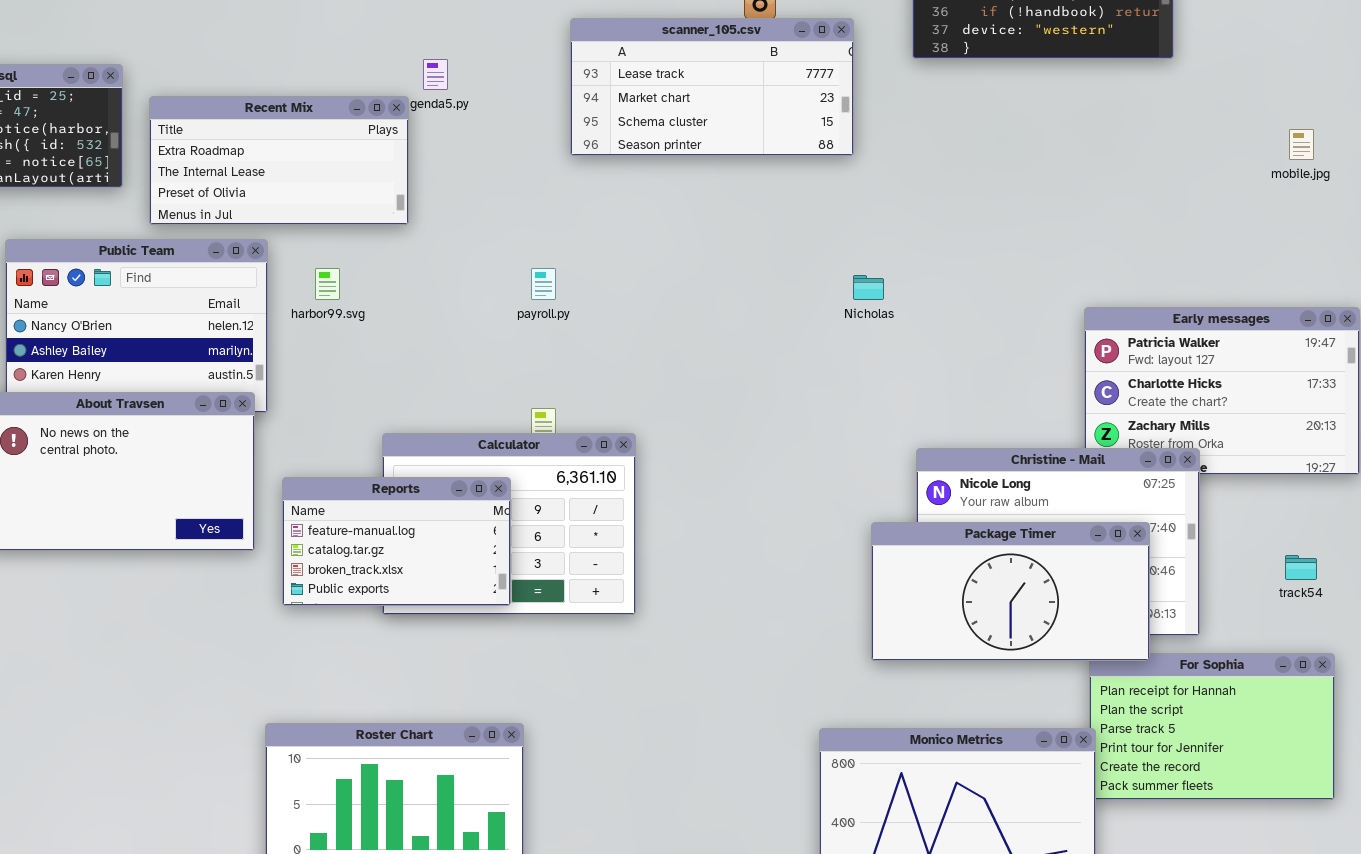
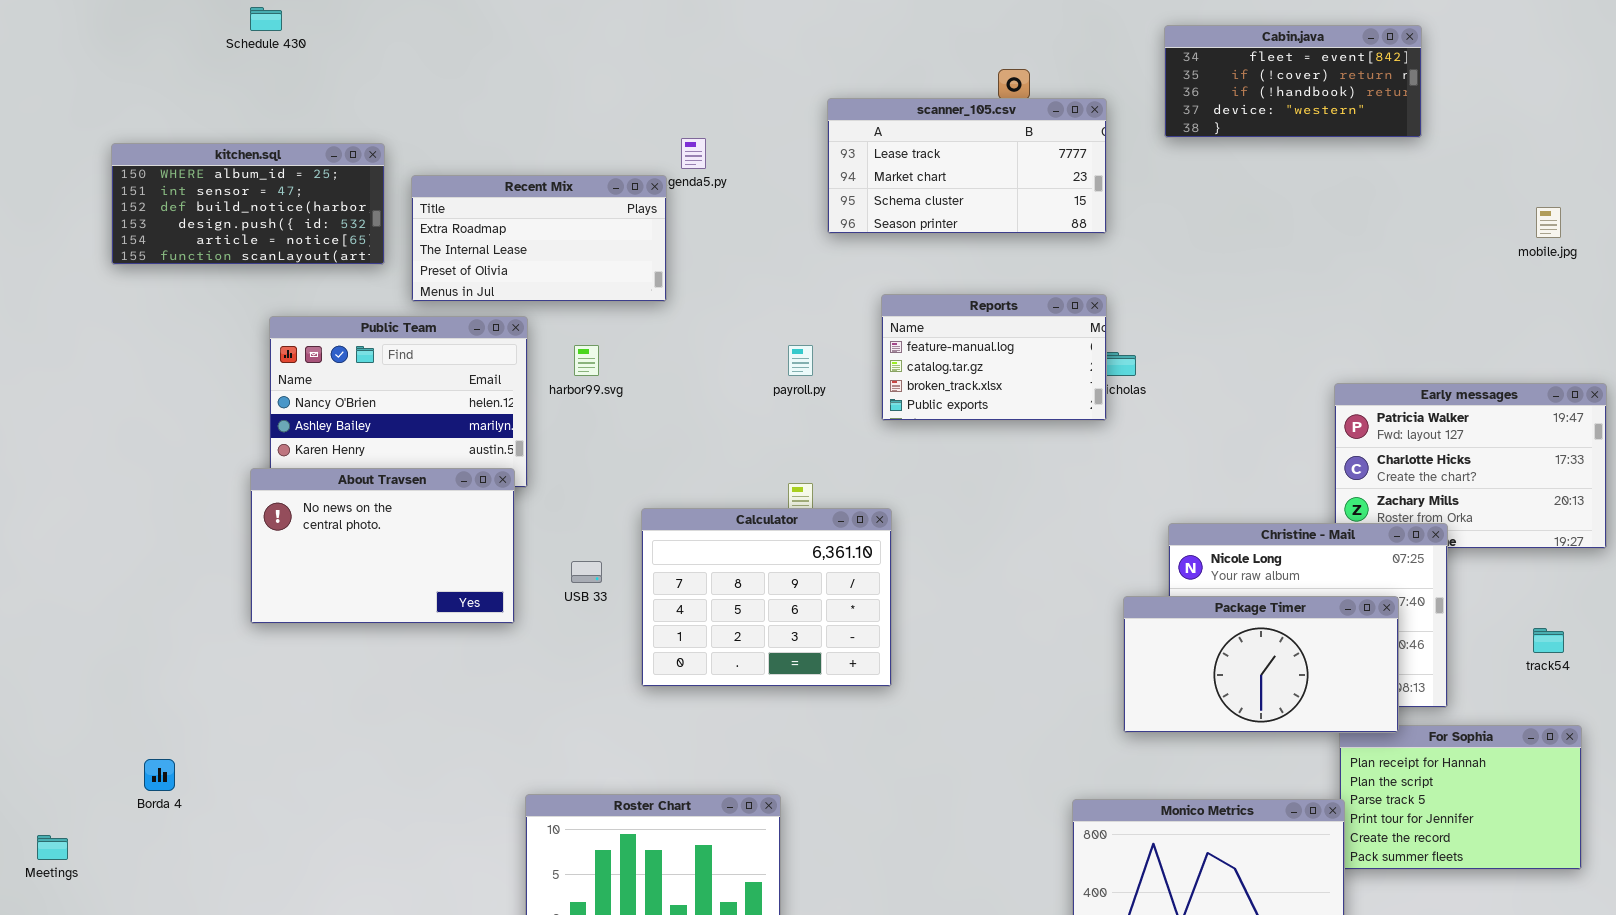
Reports: [282,477,511,606] -> [881,294,1107,421], moved

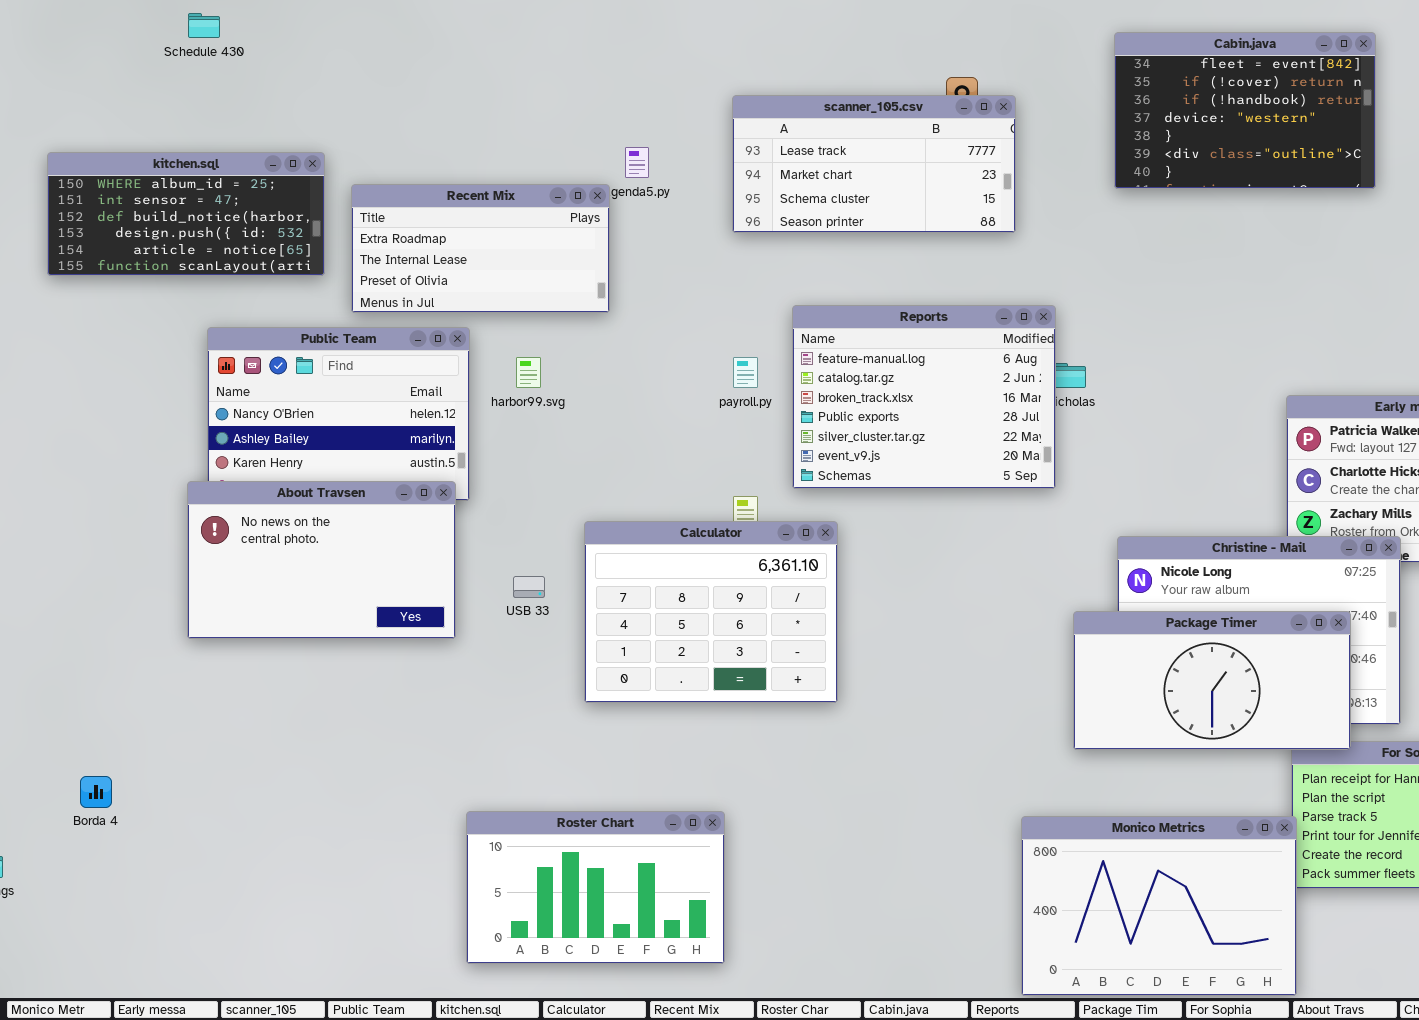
Cabin.java: [1164,25,1422,138] -> [1114,32,1376,189], resized
scanner_105.csv: [827,98,1107,234] -> [732,95,1016,233], moved
Reports: [881,294,1107,421] -> [792,305,1056,489], resized

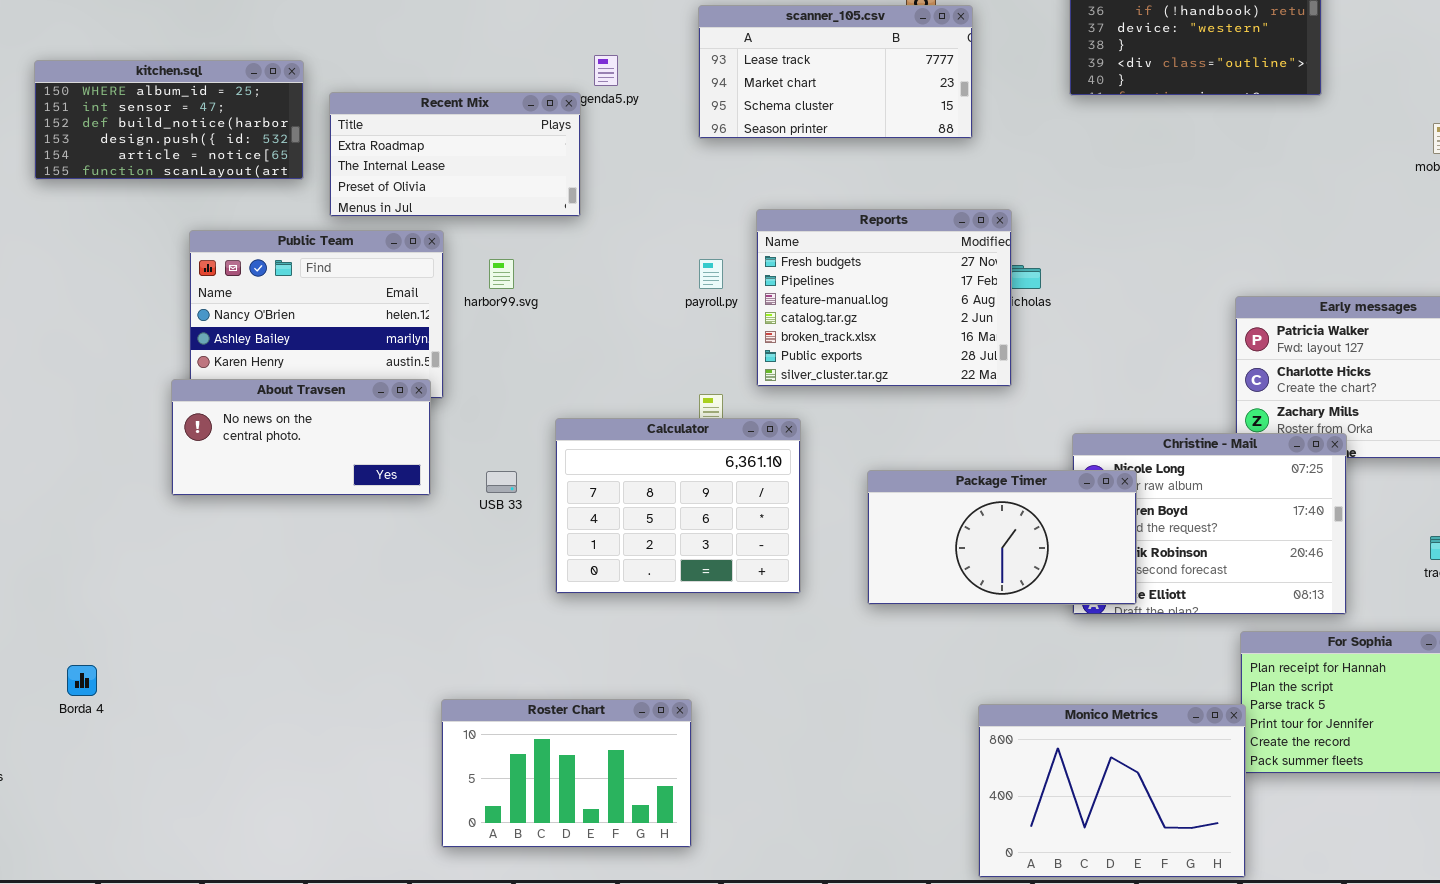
Reports: [792,305,1056,489] -> [756,209,1012,387], scrolled up 2 rows
About Travsen: [187,481,456,639] -> [171,379,431,496], resized
Package Timer: [1073,611,1351,750] -> [867,470,1137,605], moved

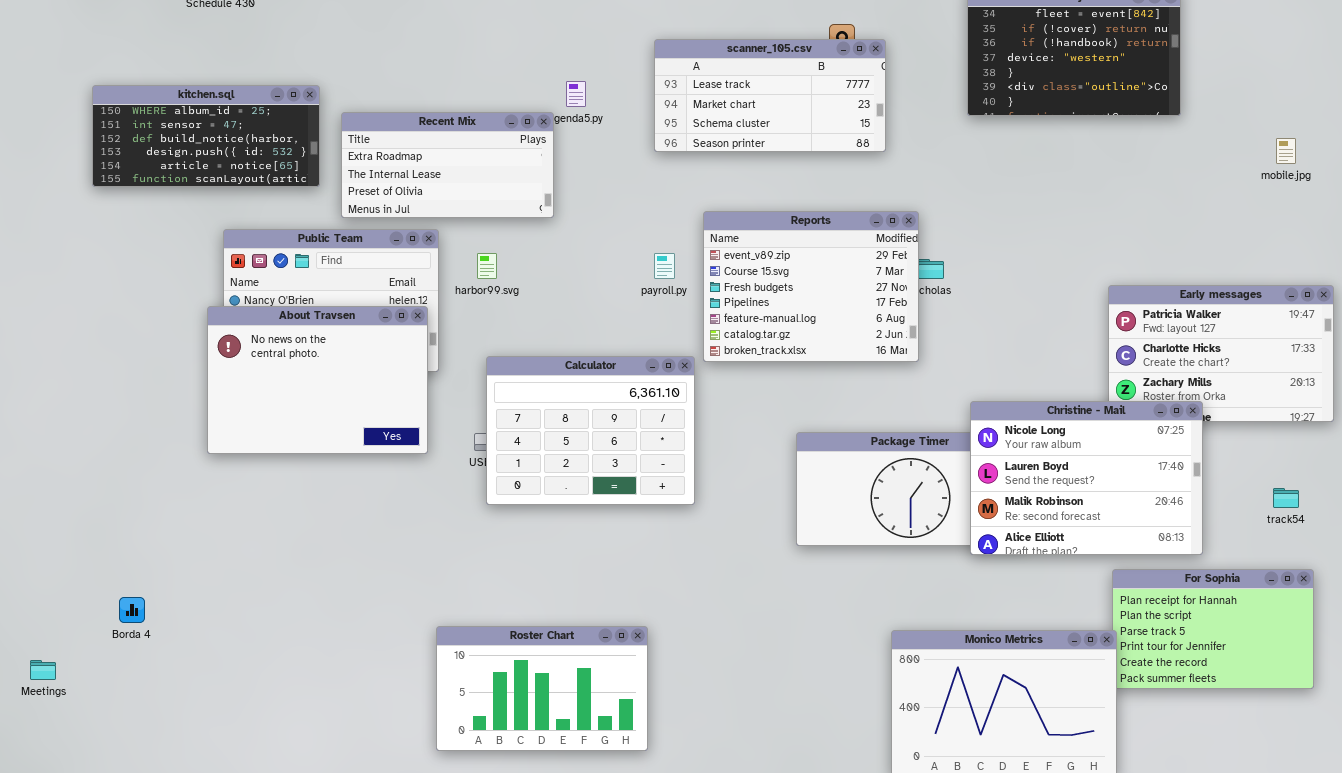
Reports: [756,209,1012,387] -> [703,211,919,362], scrolled up 2 rows
About Travsen: [171,379,431,496] -> [207,306,428,454], resized
Calculator: [555,418,801,594] -> [486,356,695,505], moved
Christine - Mail: [1072,433,1347,615] -> [970,401,1203,555], raised

